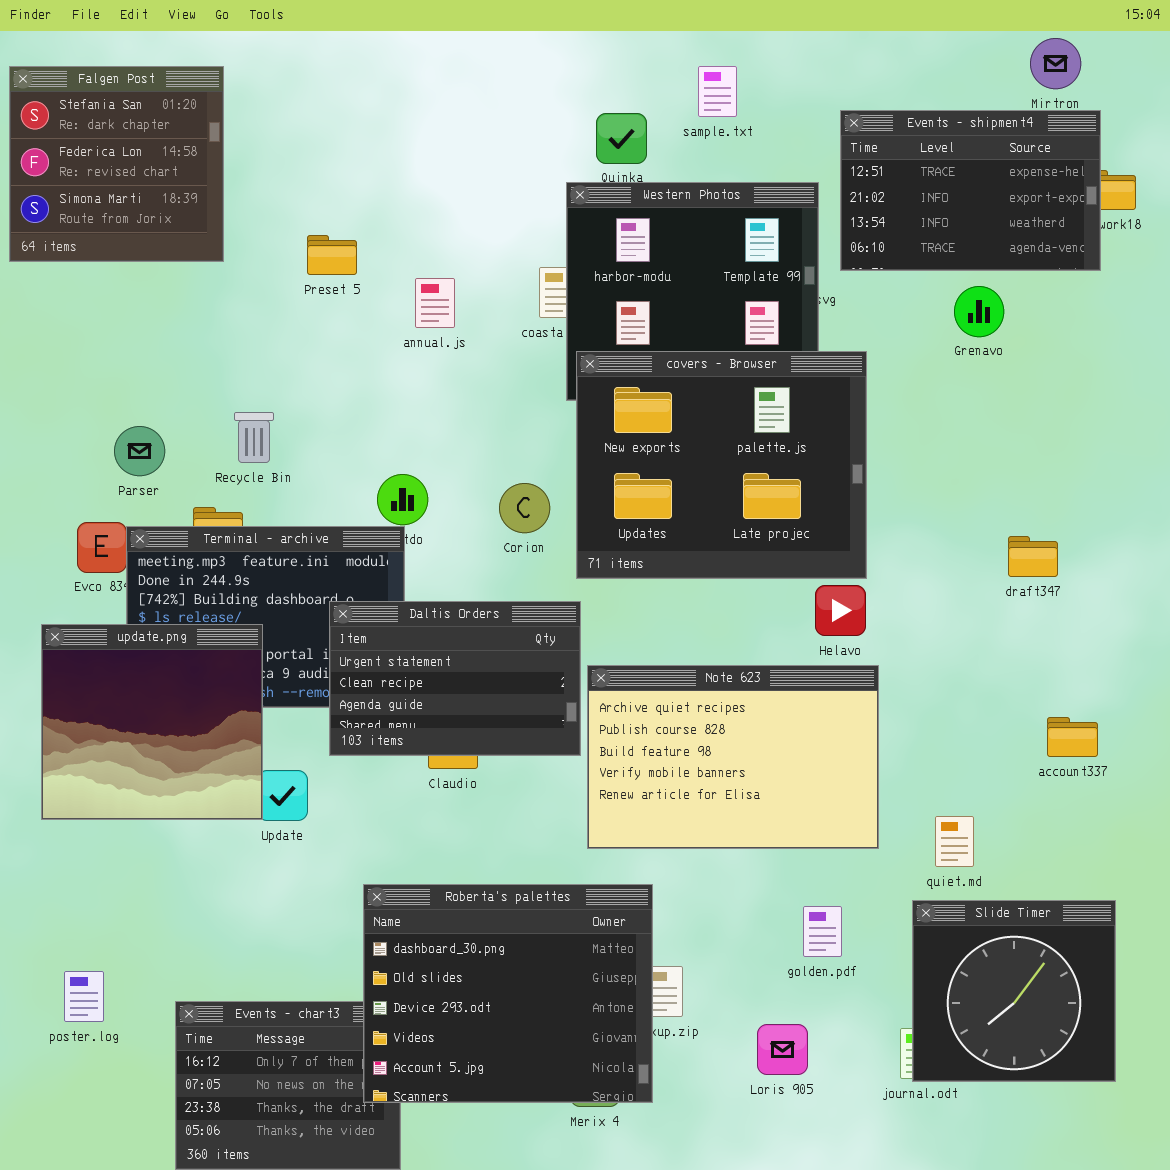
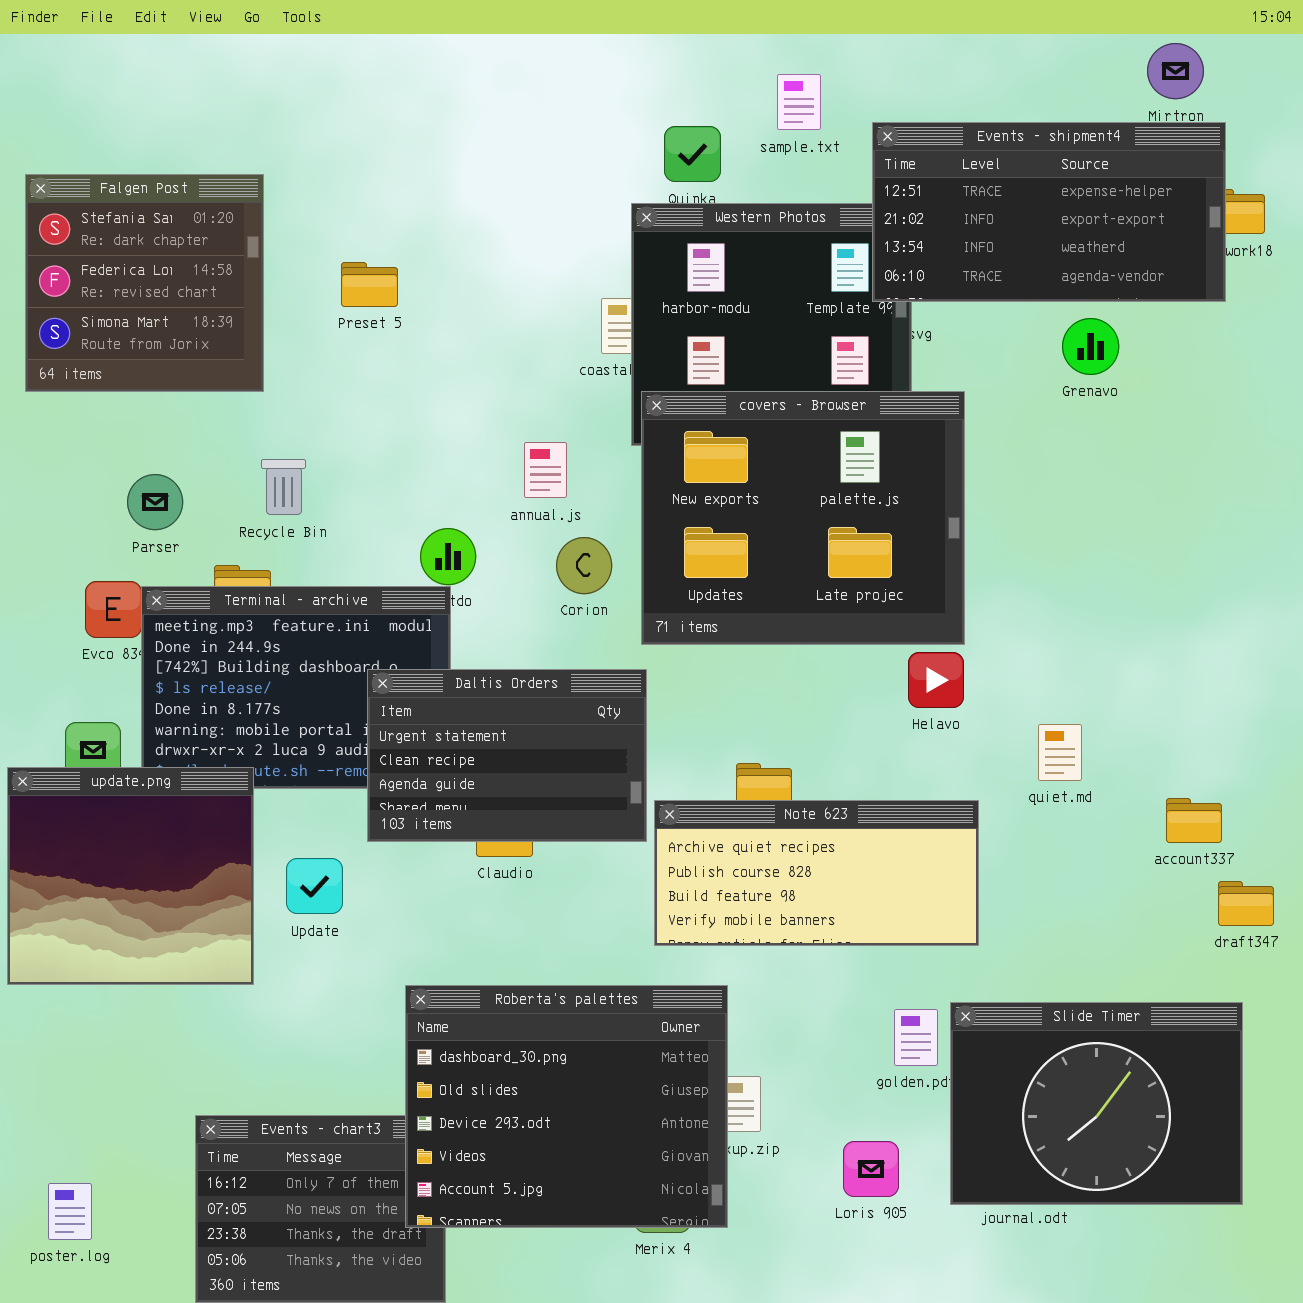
Falgen Post: [9,66,224,262] -> [25,174,264,392], moved
Events - shipment4: [840,110,1101,271] -> [872,122,1226,302], resized
annual.js: [415,278,455,328] -> [524,442,567,498], moved
draft347: [1008,536,1058,577] -> [1218,881,1274,926], moved
update.png: [41,624,263,820] -> [7,767,254,985], moved
Note 623: [587,665,879,849] -> [654,800,979,946], resized
quiet.md: [935,816,974,867] -> [1038,724,1082,781], moved
Slide Timer: [912,900,1116,1082] -> [950,1002,1243,1205], resized
poster.log: [64,971,104,1022] -> [48,1183,92,1240], moved

